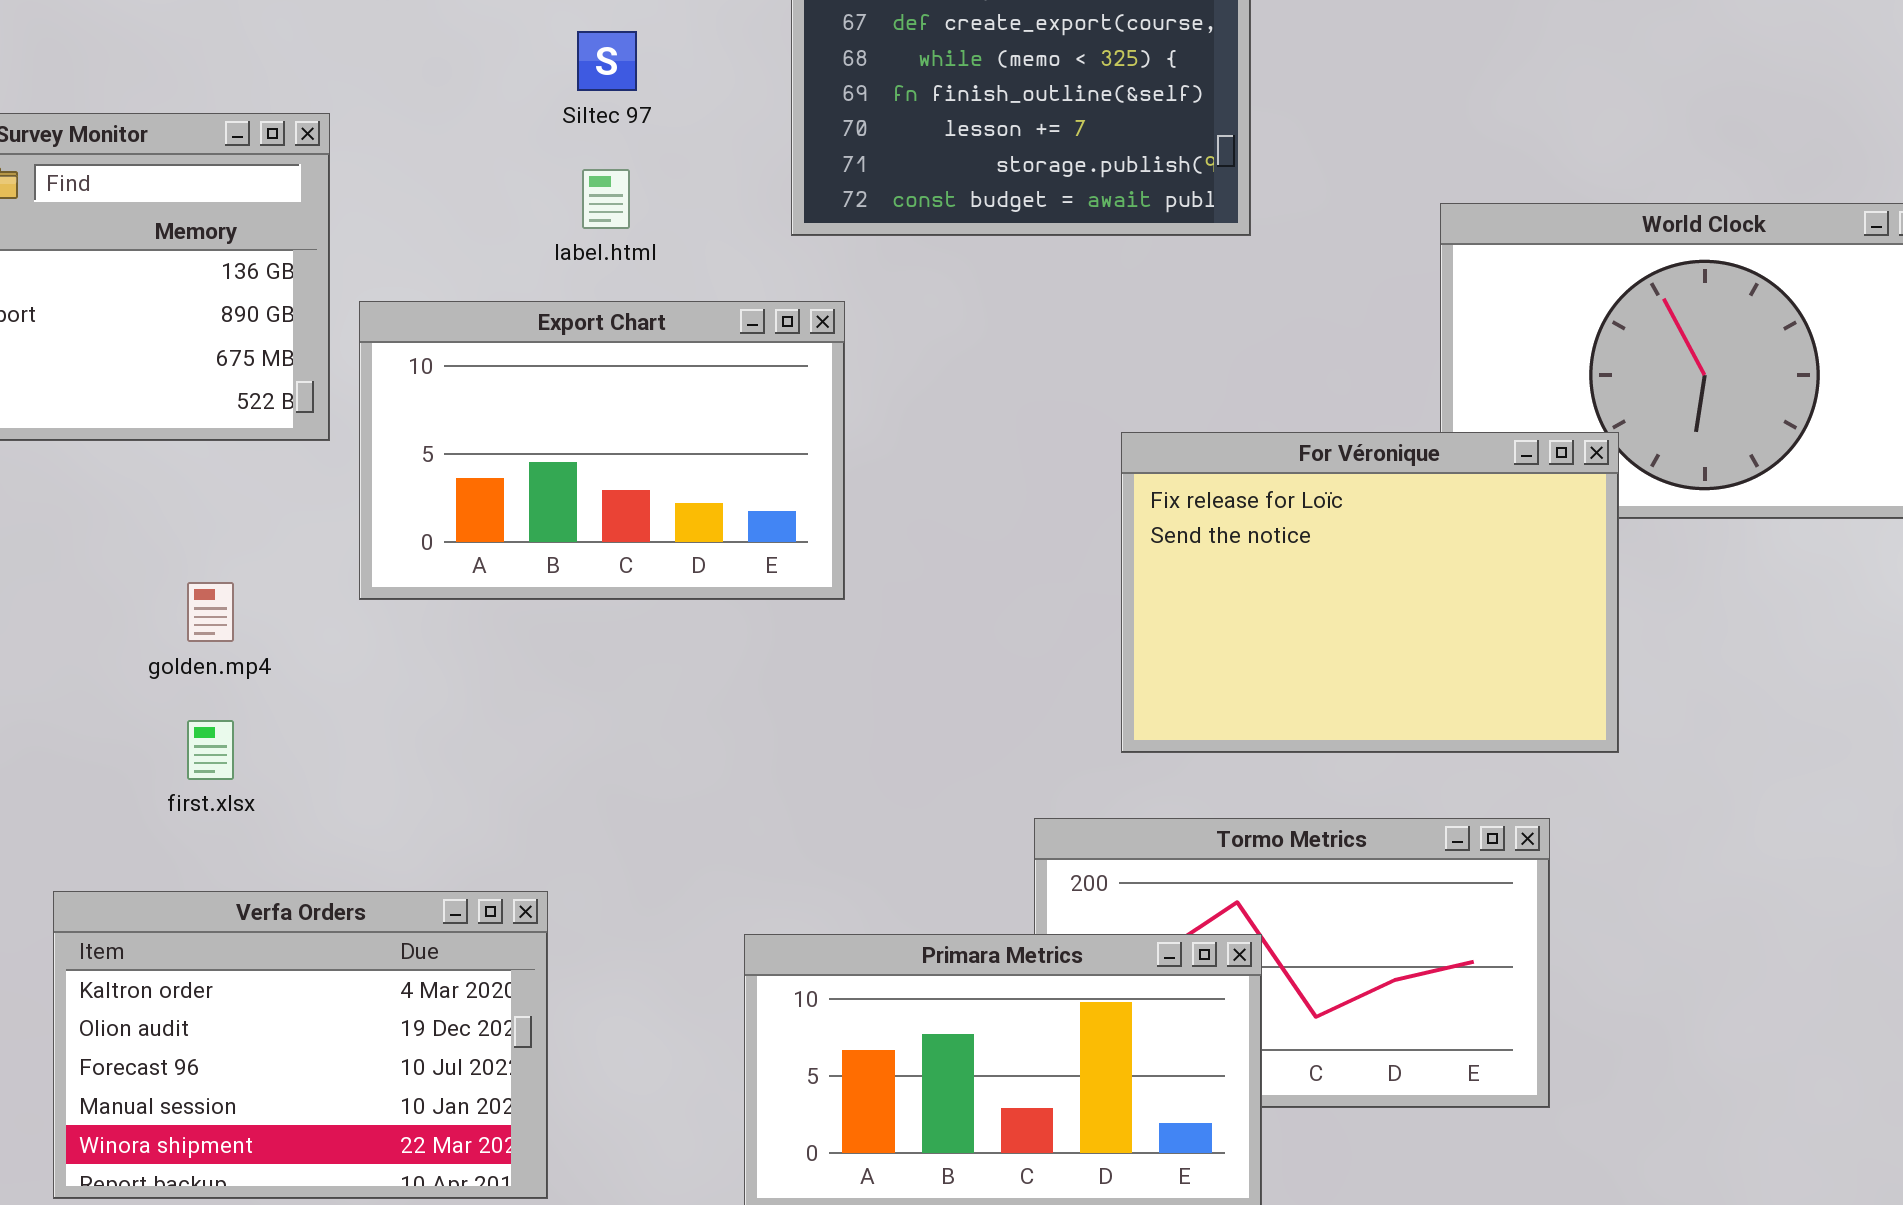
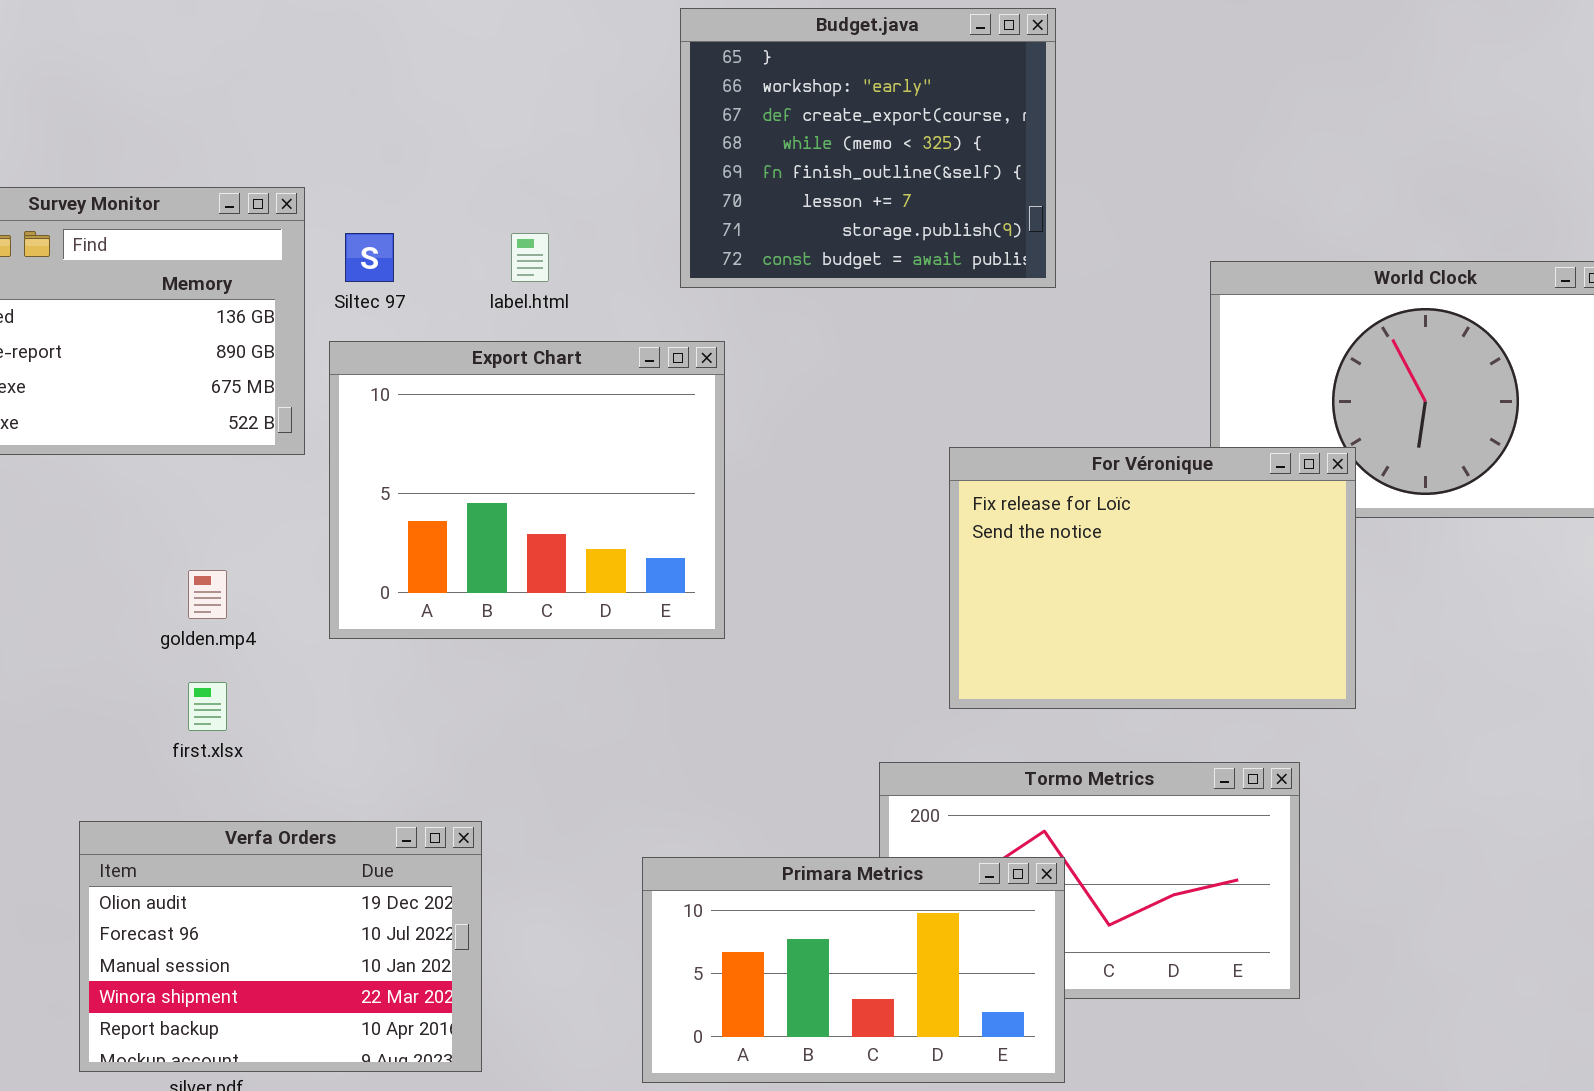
Siltec 97: [577,31,637,91] -> [345,233,394,282], moved
Export Chart: [359,301,845,600] -> [329,341,725,639], resized
Verfa Orders: [53,891,548,1199] -> [79,821,482,1072], scrolled down 1 row

